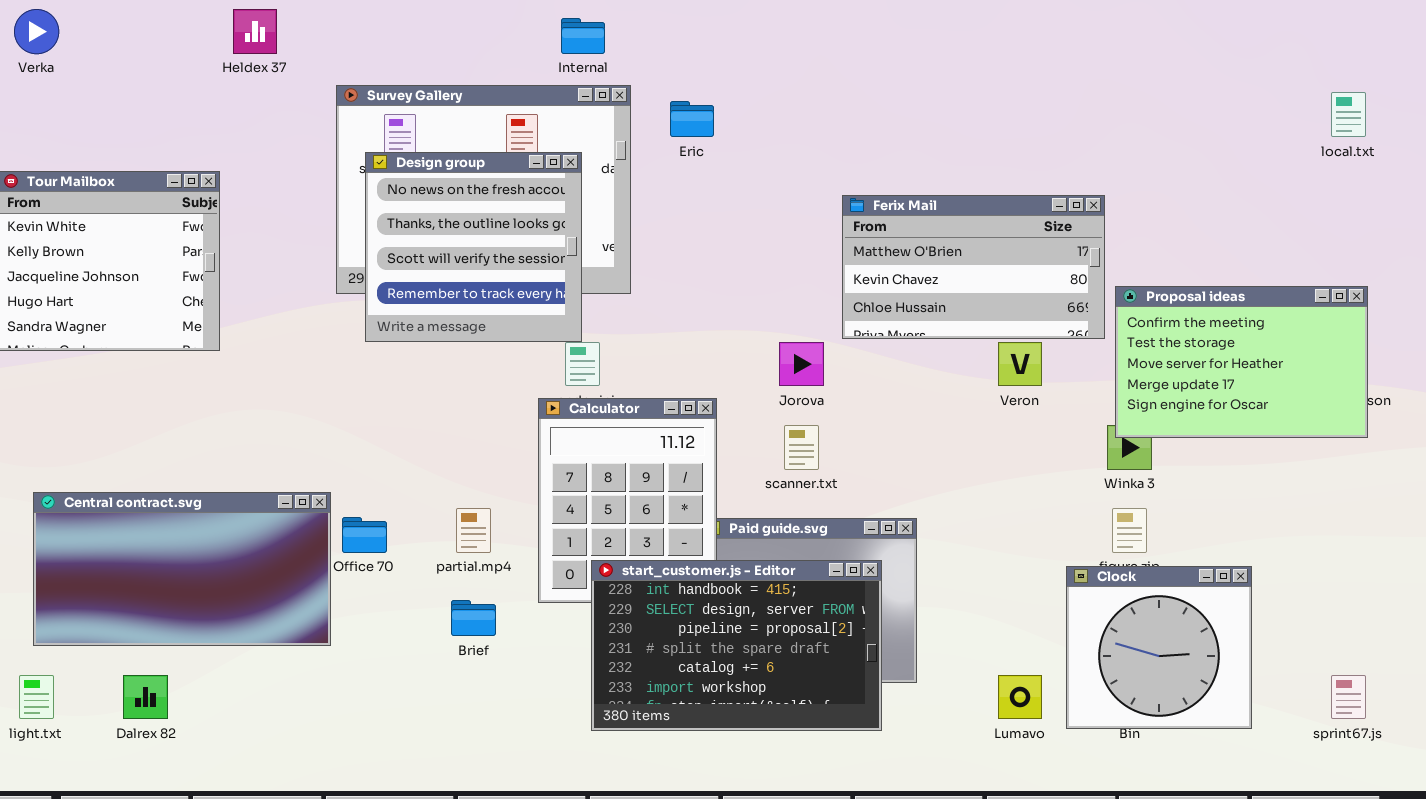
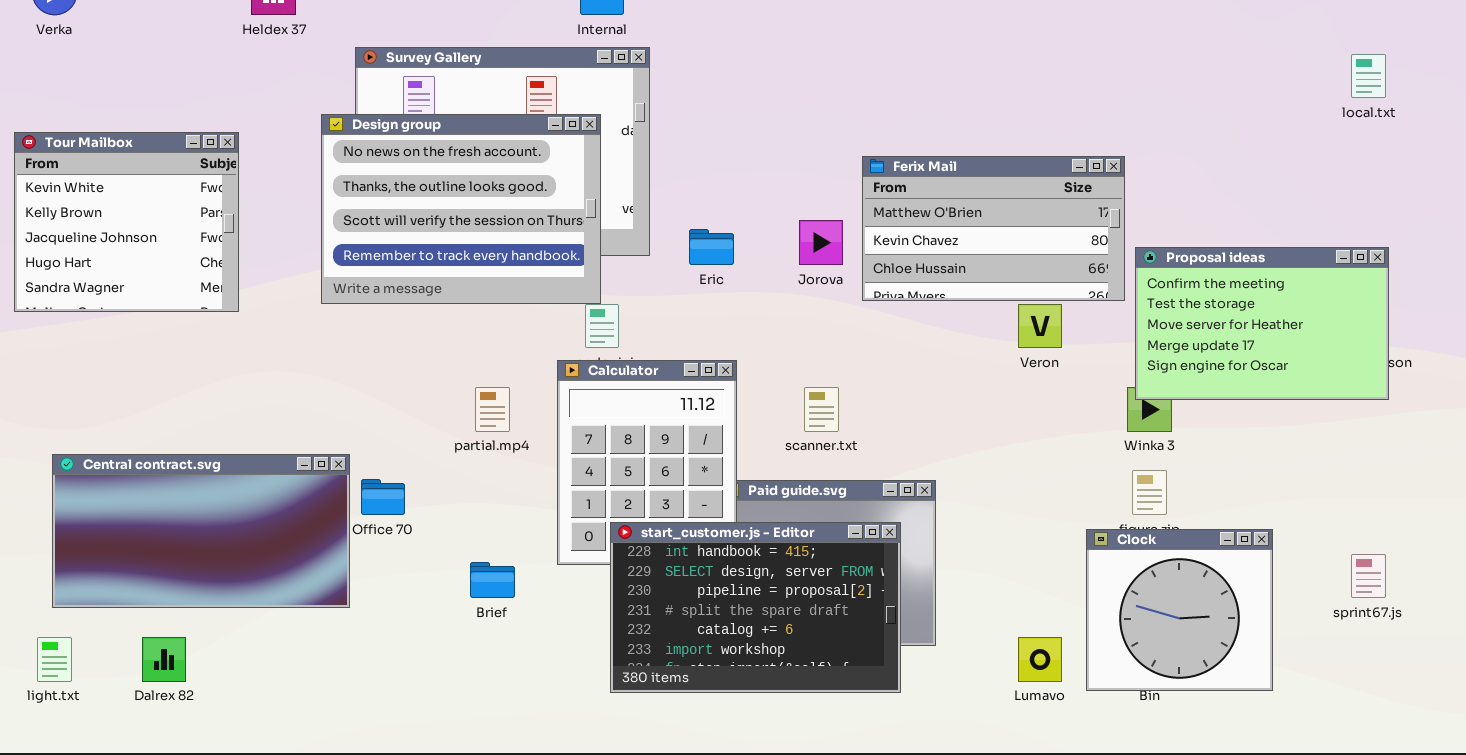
Eric: [670,101,714,137] -> [689,229,734,265], moved
Design group: [365,152,582,342] -> [321,114,601,304], resized
Jorova: [779,342,824,386] -> [799,220,843,265], moved
partial.mp4: [456,508,491,553] -> [475,387,510,432], moved
sprint67.js: [1331,675,1366,719] -> [1351,554,1386,598], moved

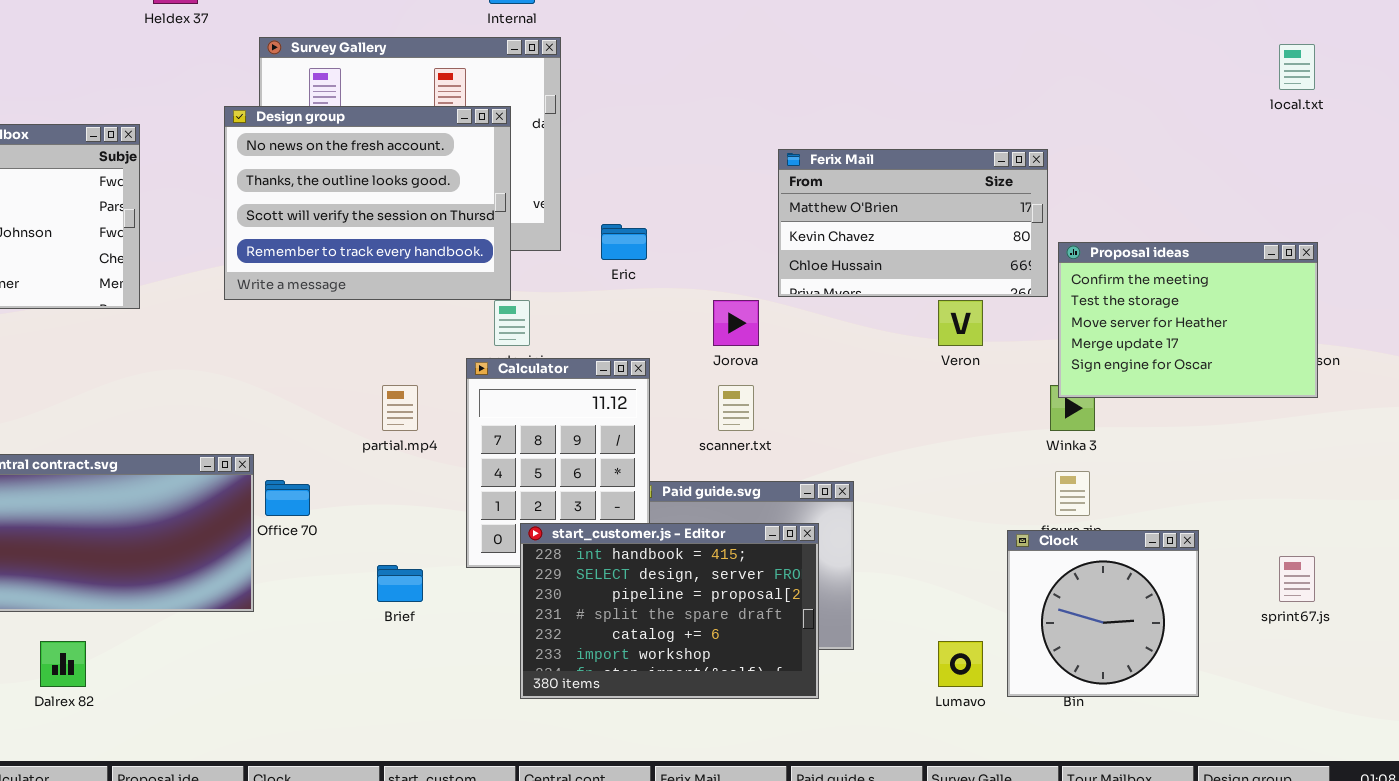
Jorova: [799,220,843,265] -> [713,300,759,346], moved

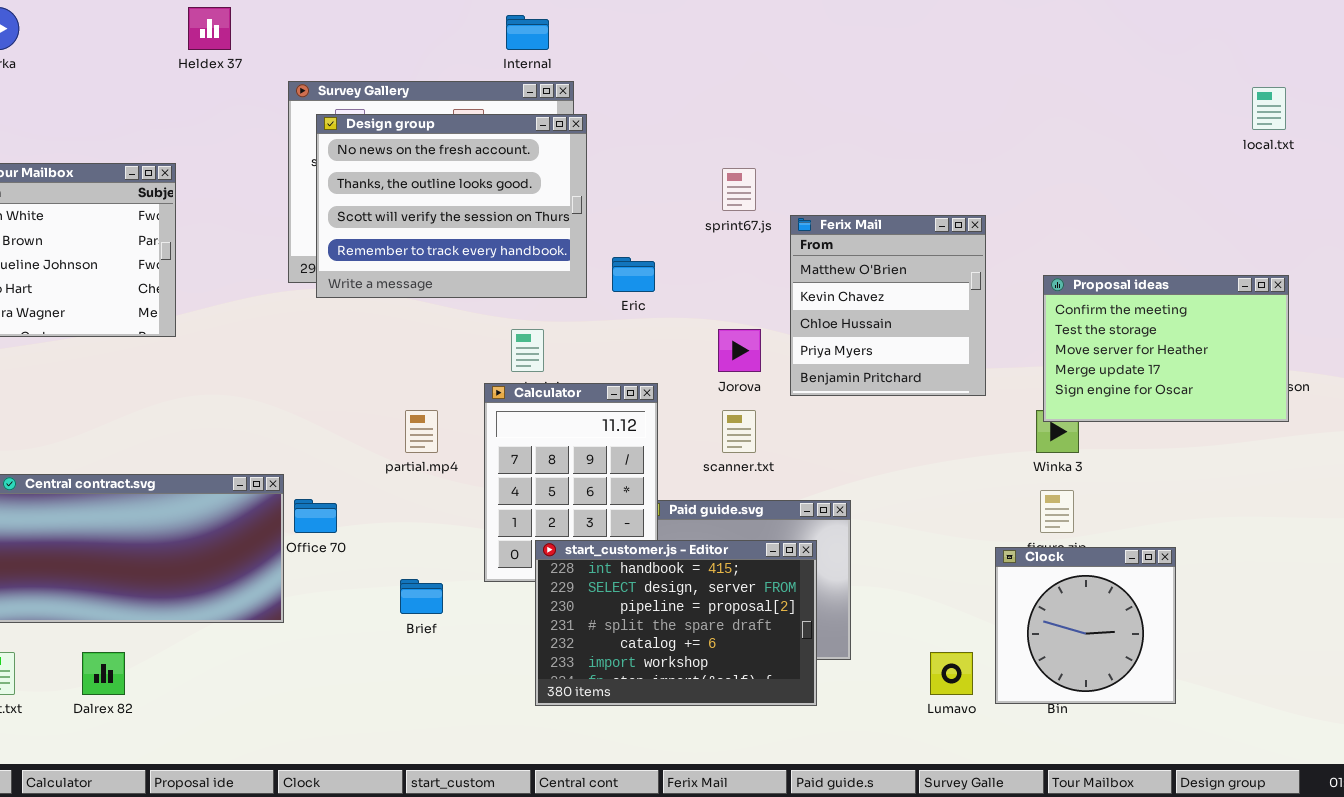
Design group: [224,106,511,300] -> [316,114,587,298], moved
Ferix Mail: [778,149,1048,297] -> [790,215,986,396], moved, resized
sprint67.js: [1279,556,1315,602] -> [722,168,756,211], moved

